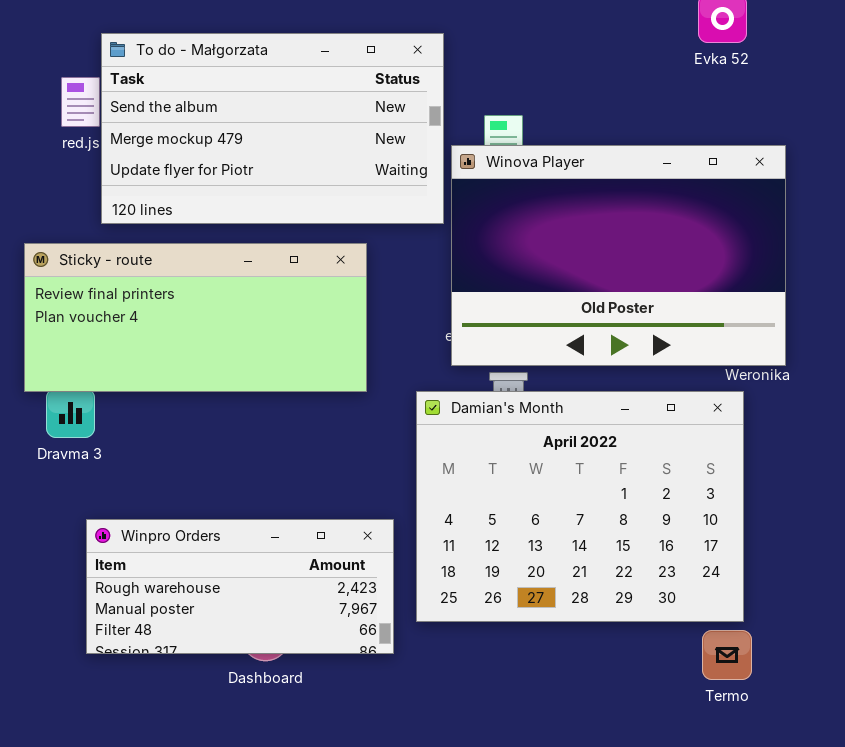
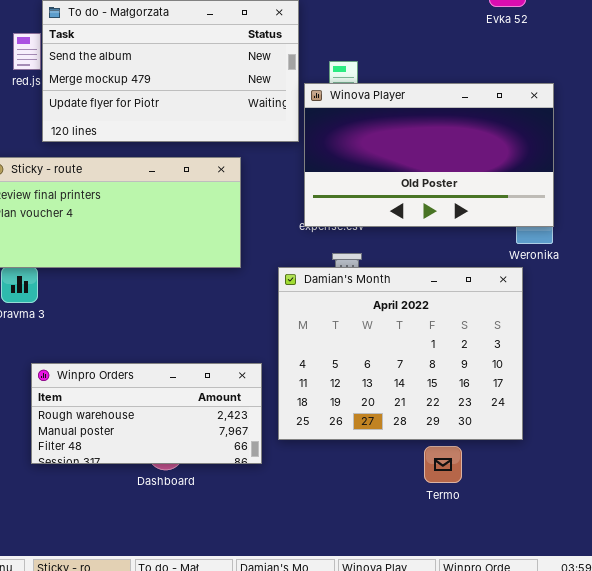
Winova Player: [451,145,786,366] -> [304,83,554,227], resized
Termo: [702,630,752,680] -> [424,446,462,483], moved

